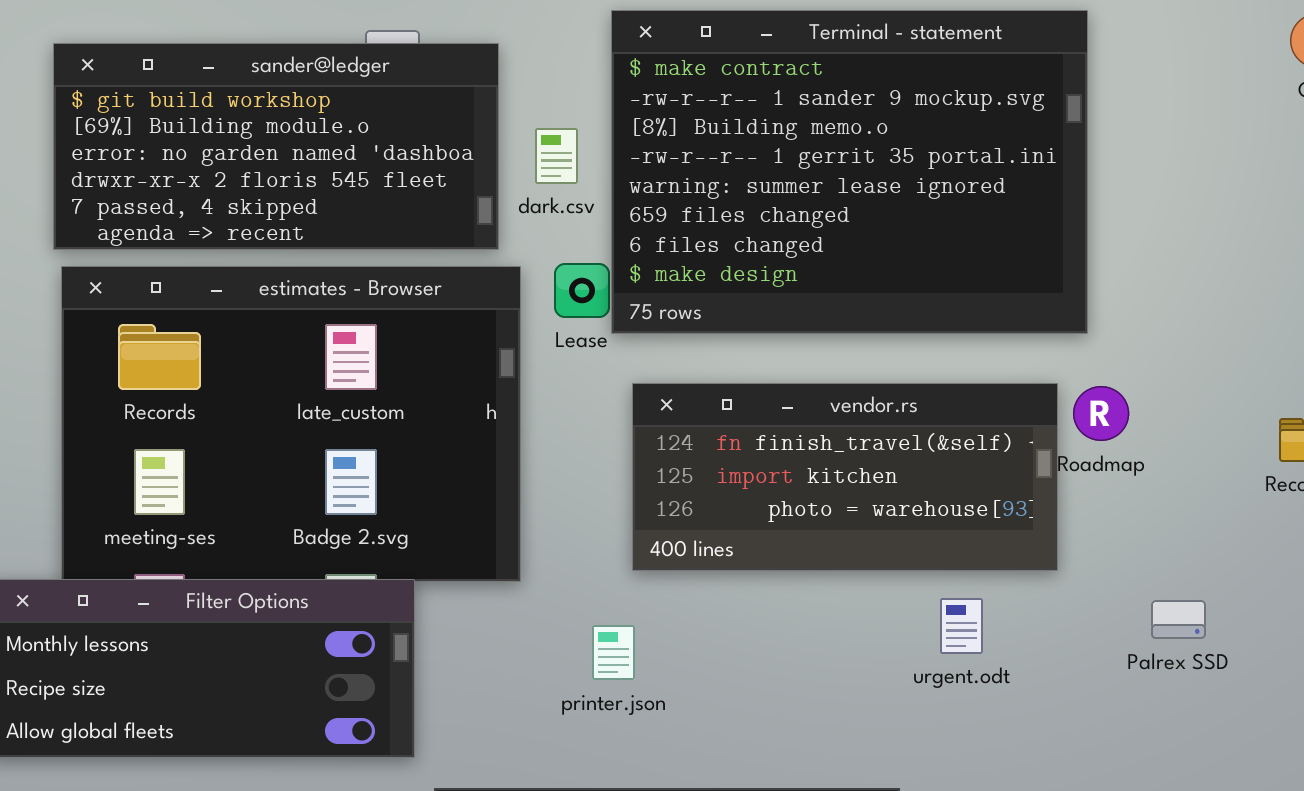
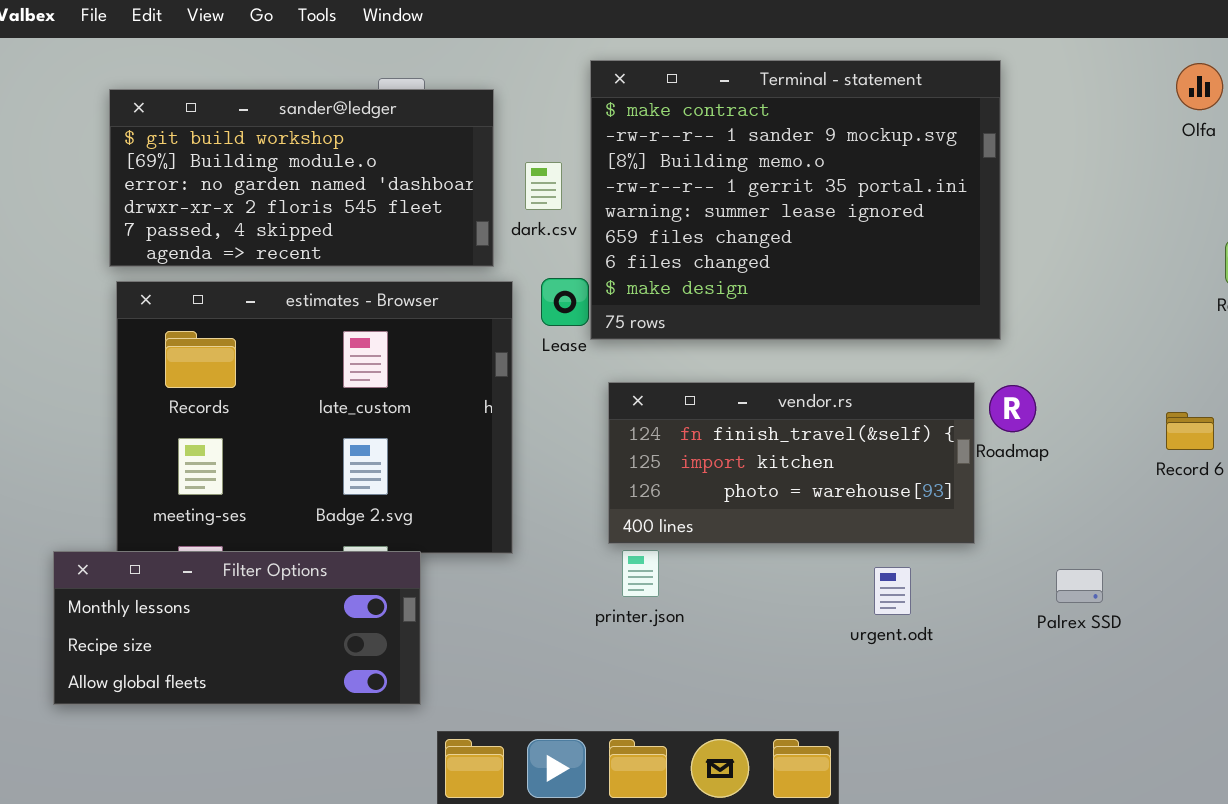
printer.json: [592,625,635,680] -> [622,550,659,597], moved

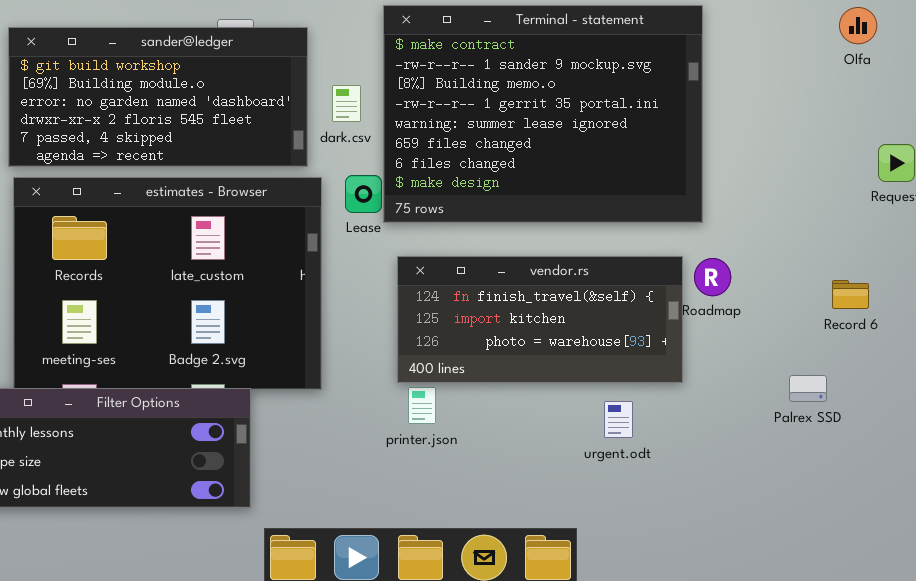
Palrex SSD: [1056,569,1103,603] -> [789,375,827,402], moved

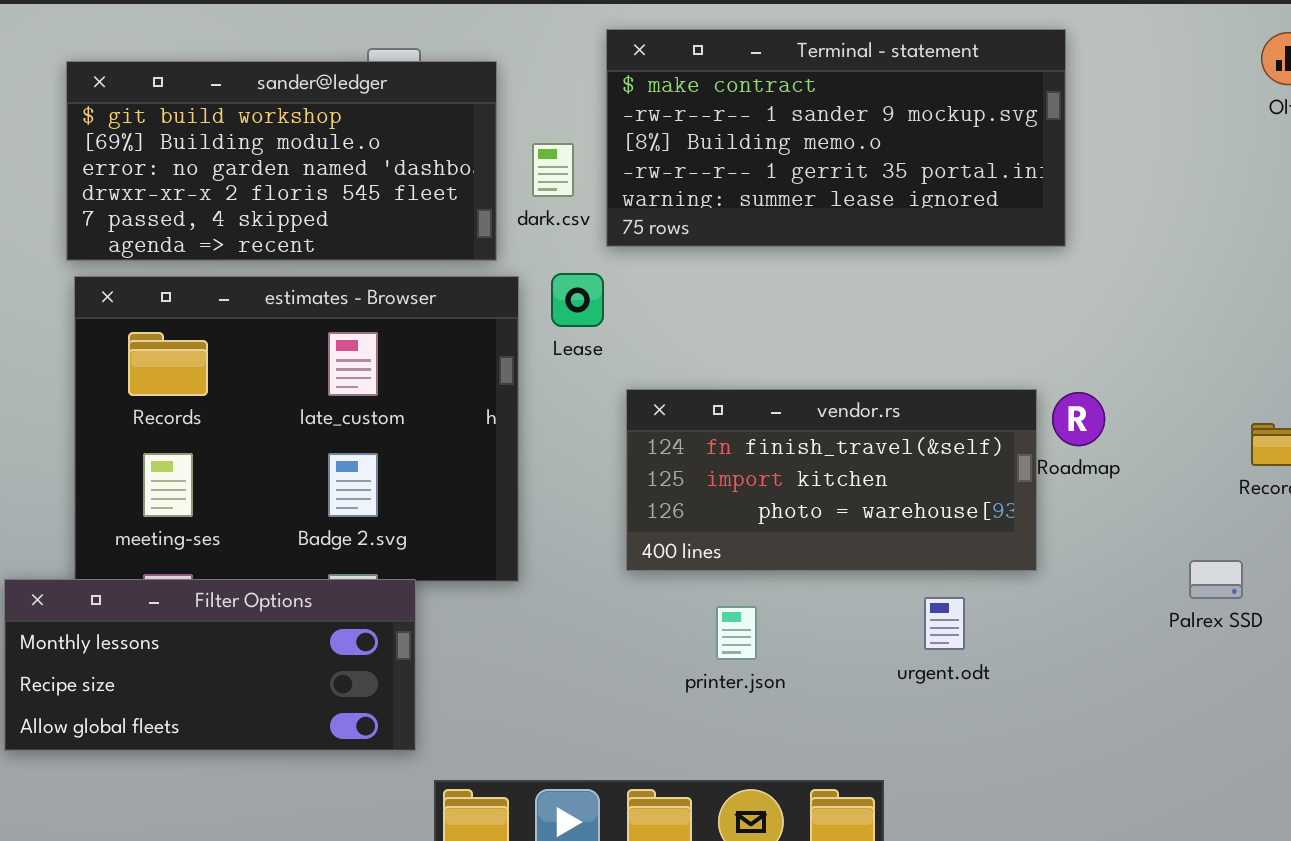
Terminal - statement: [383,5,703,223] -> [606,29,1066,247], resized
printer.json: [408,387,436,424] -> [716,606,757,660], moved

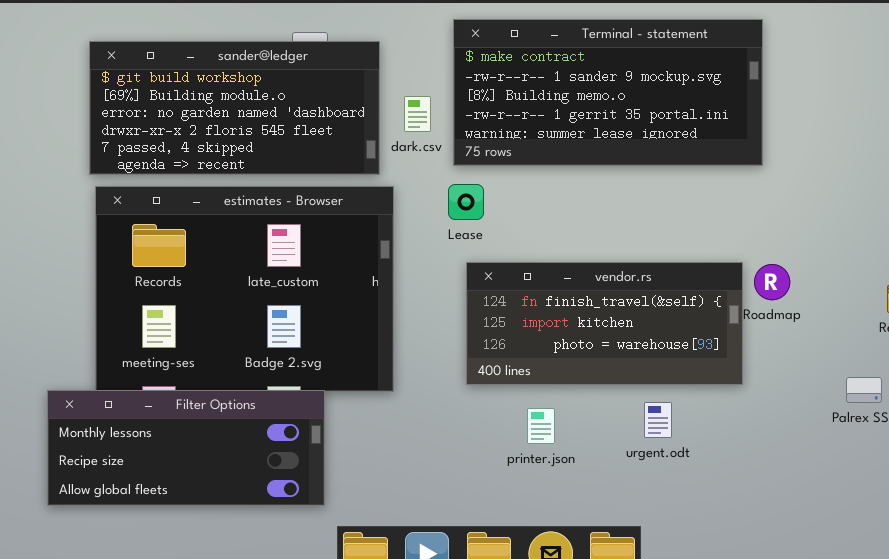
Lease: [551,273,604,327] -> [448,184,484,220], moved
urgent.odt: [924,597,965,650] -> [644,402,672,438], moved

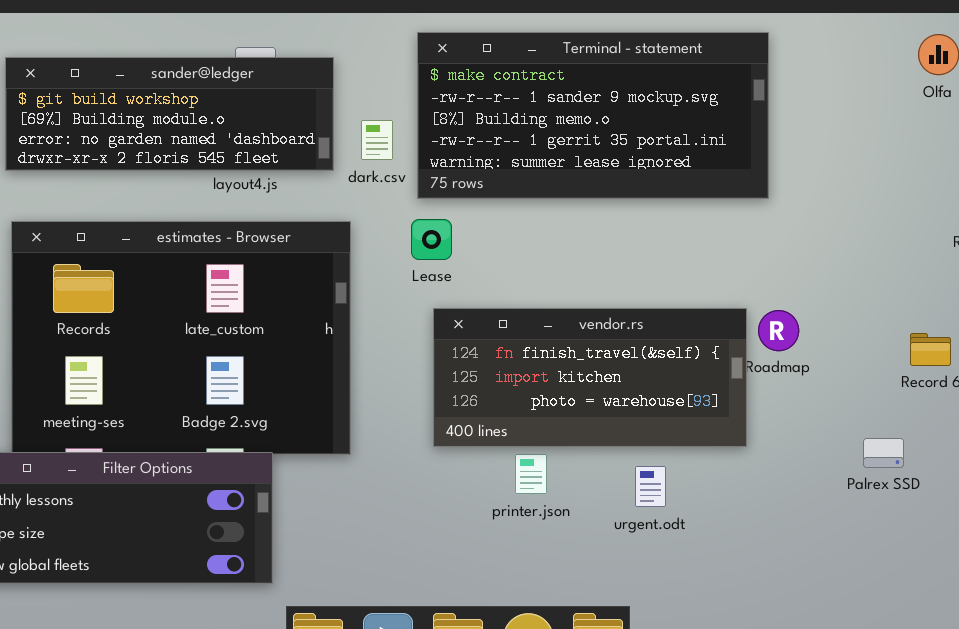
sander@ledger: [89,41,380,175] -> [5,57,334,171], resized
printer.json: [527,408,555,444] -> [515,454,547,494], moved

